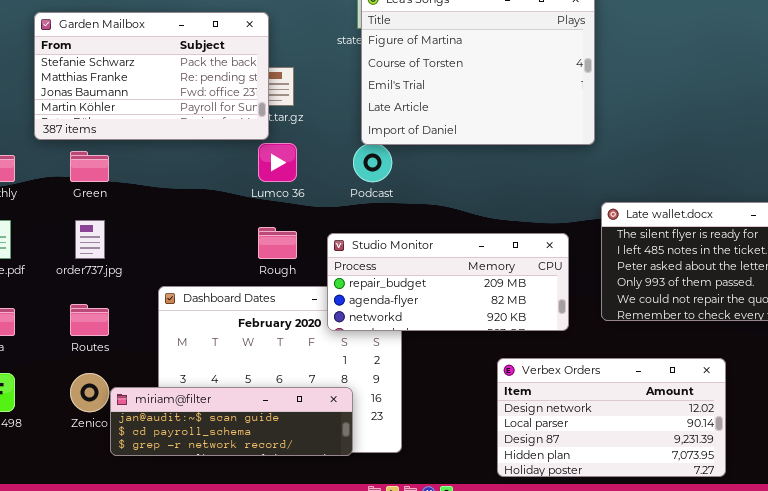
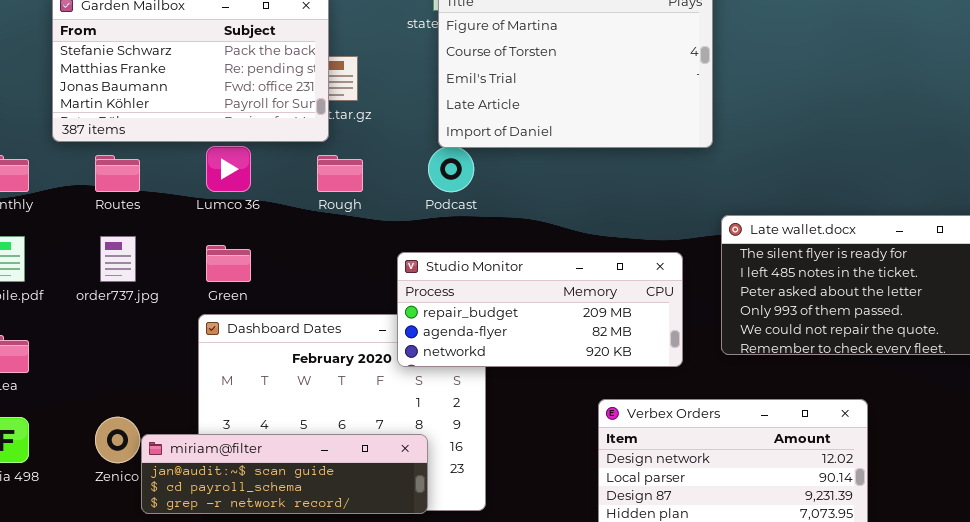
Lumco 36: [258,143,297,182] -> [206,146,251,192], moved
Green: [70,151,109,182] -> [206,245,251,282], moved
Rough: [258,227,297,259] -> [317,155,363,192], moved
Routes: [70,304,109,336] -> [95,155,140,192], moved

